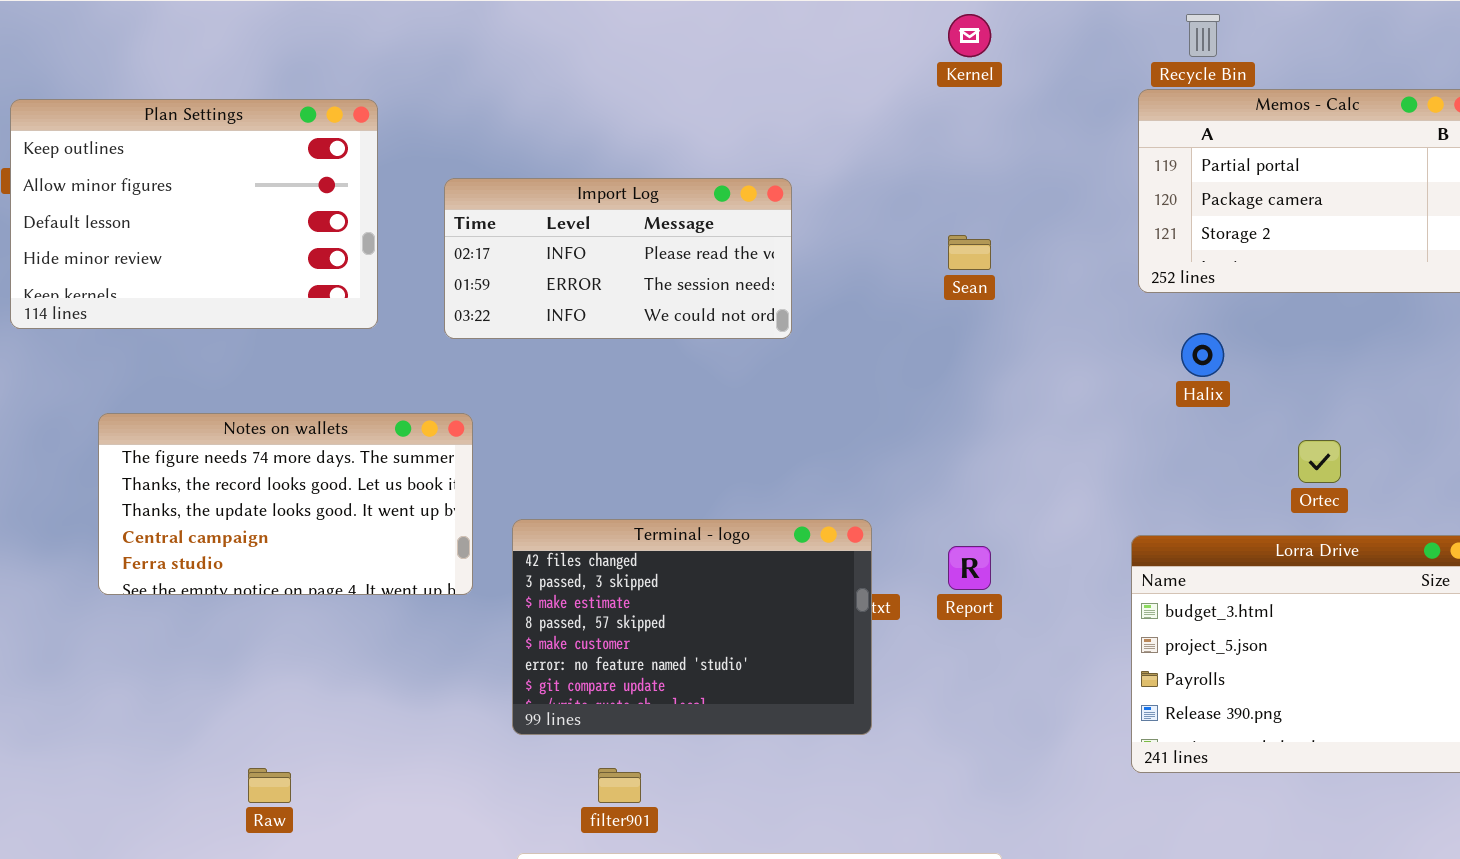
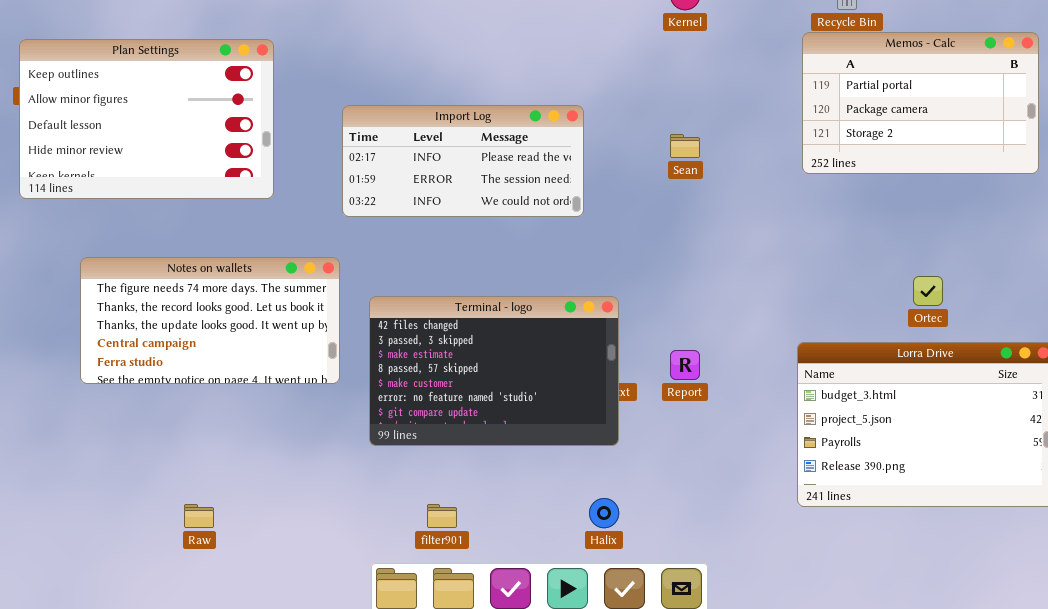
Import Log: [444,178,792,339] -> [342,105,584,217], moved
Halix: [1181,333,1224,377] -> [589,498,619,528], moved
Terminal - logo: [512,519,872,735] -> [369,296,619,446], moved

